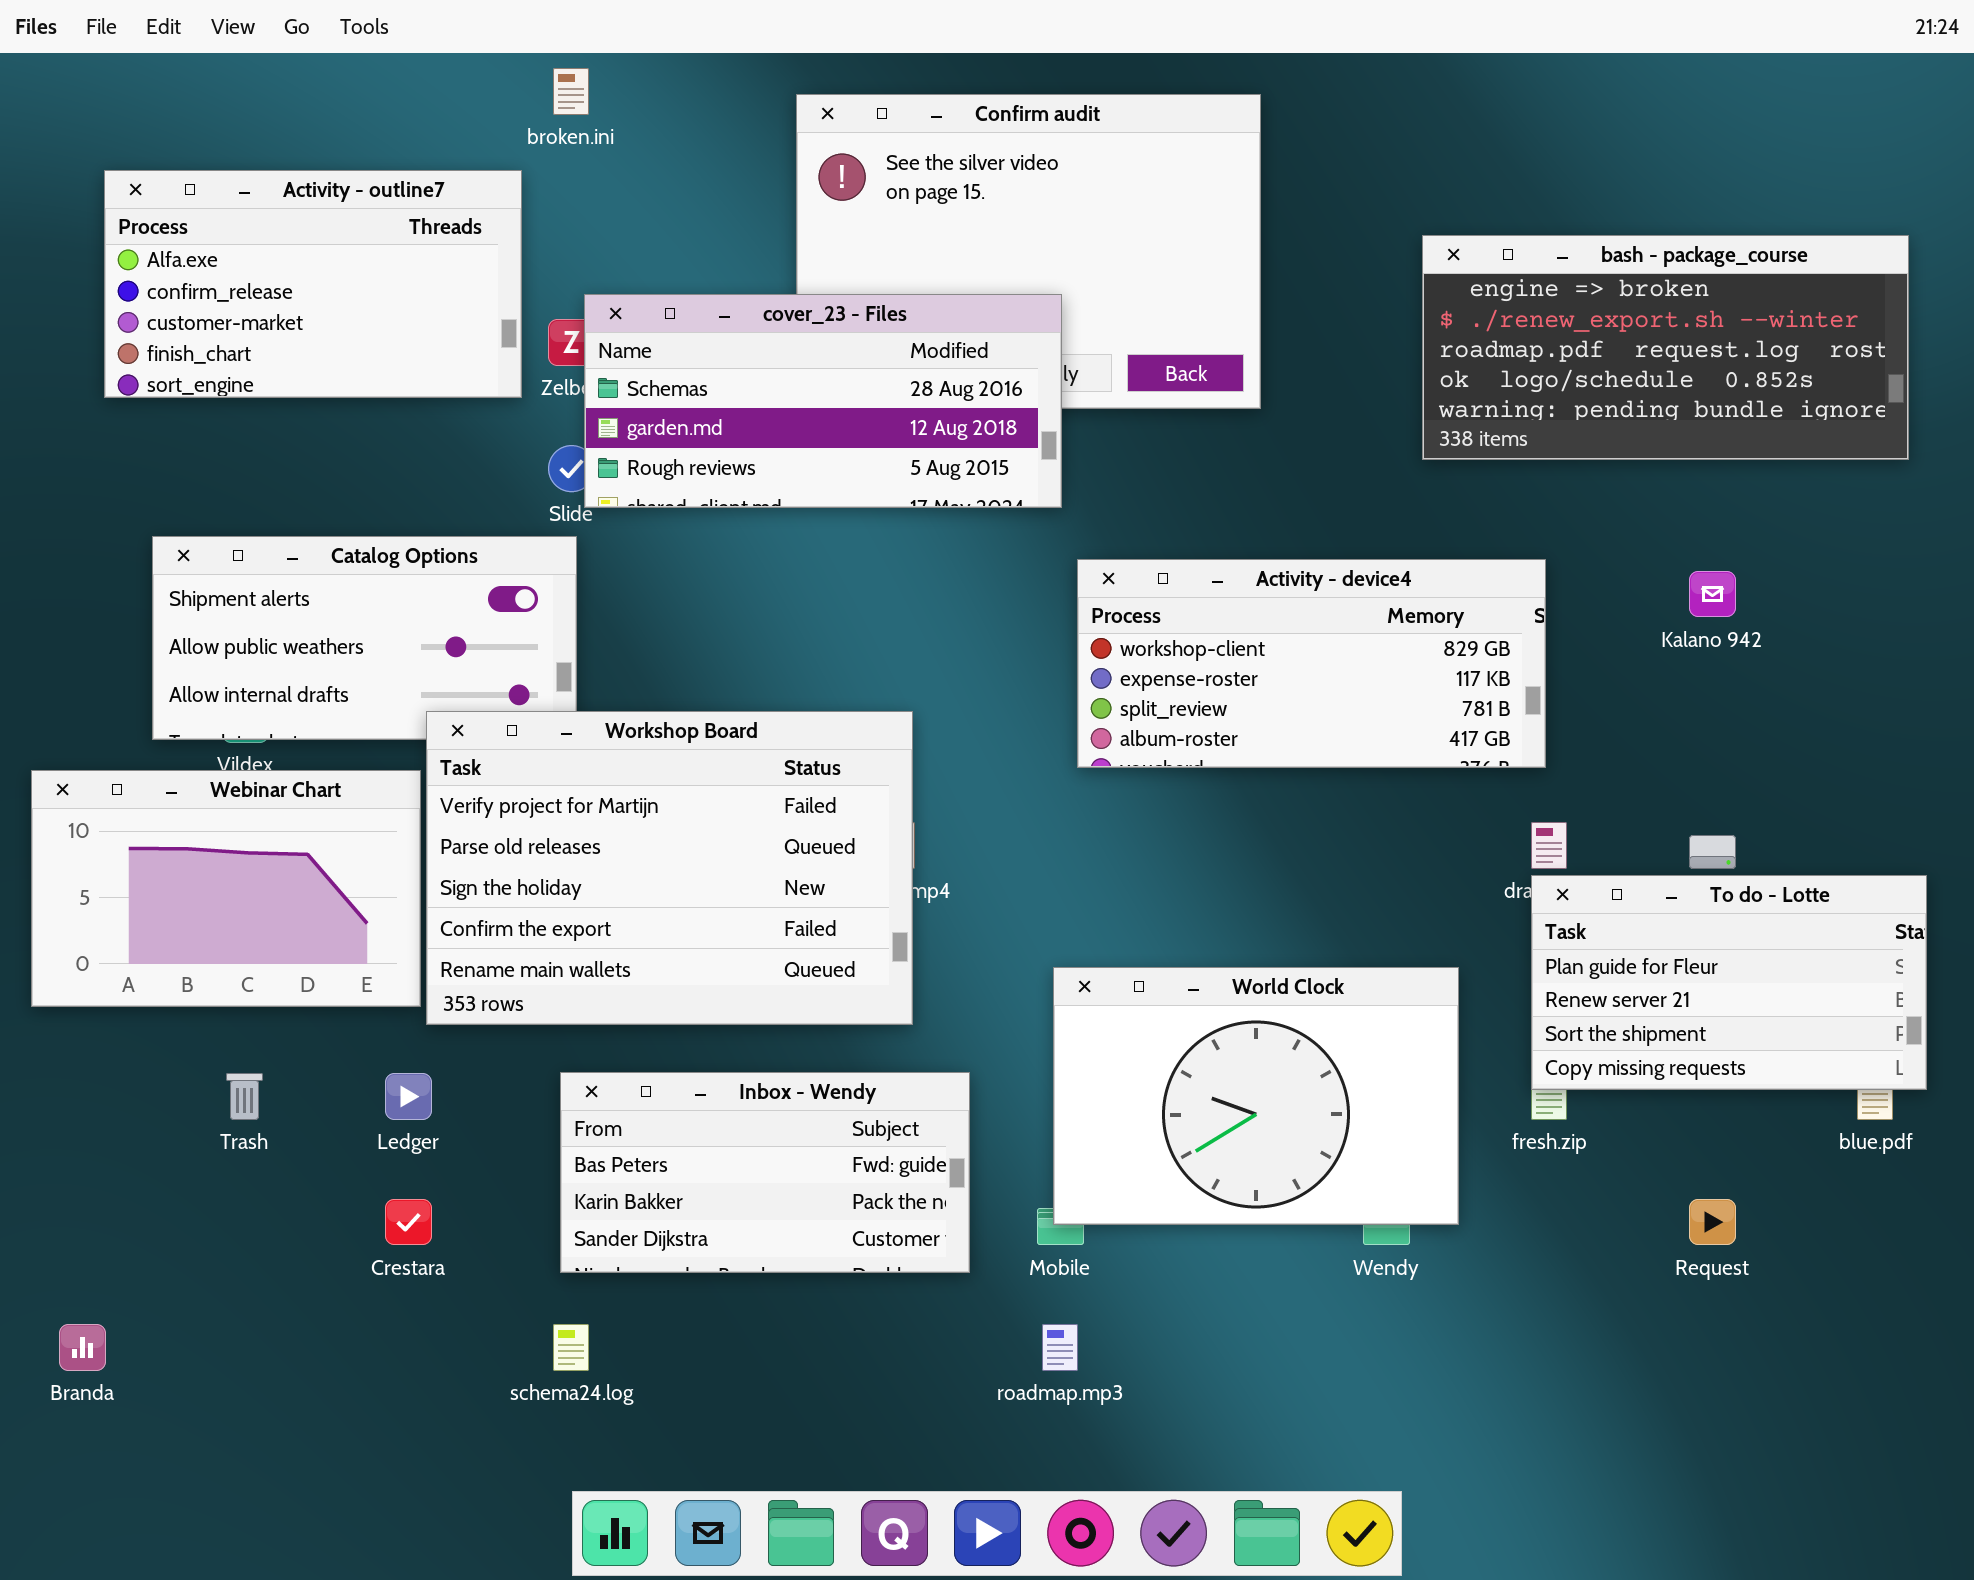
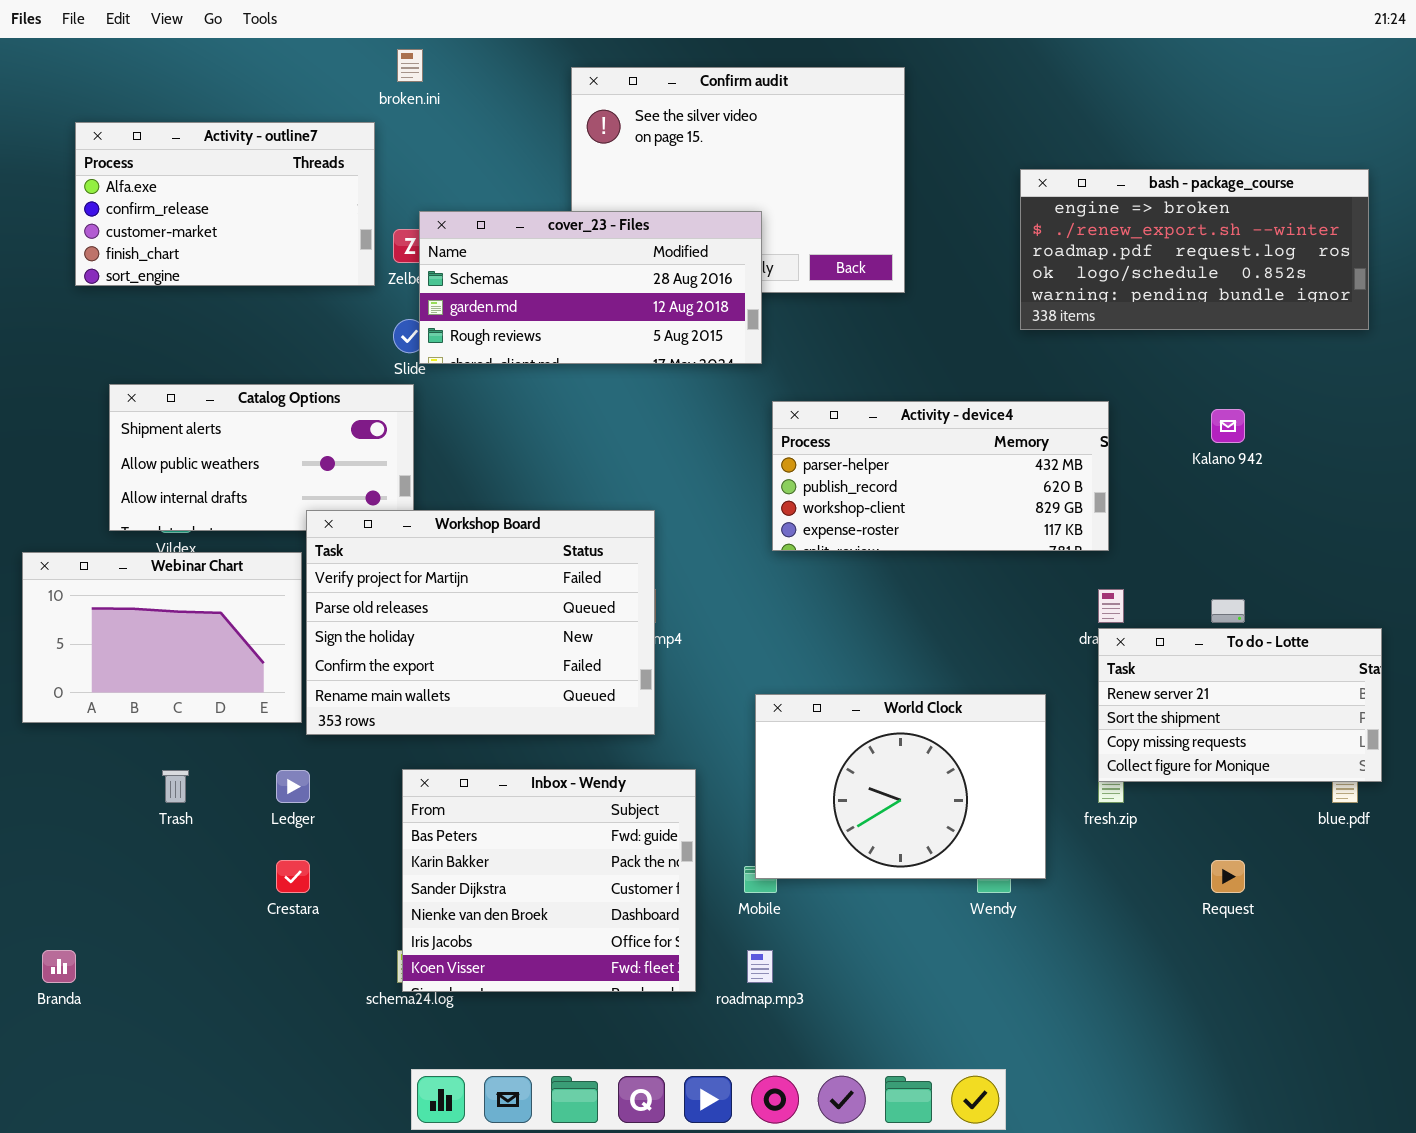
Activity - device4: [1077,559,1546,768] -> [772,401,1109,551], scrolled up 2 rows
To do - Lotte: [1531,875,1927,1090] -> [1098,628,1382,782], scrolled down 1 row
Inbox - Wendy: [560,1072,970,1273] -> [402,769,696,992], resized

